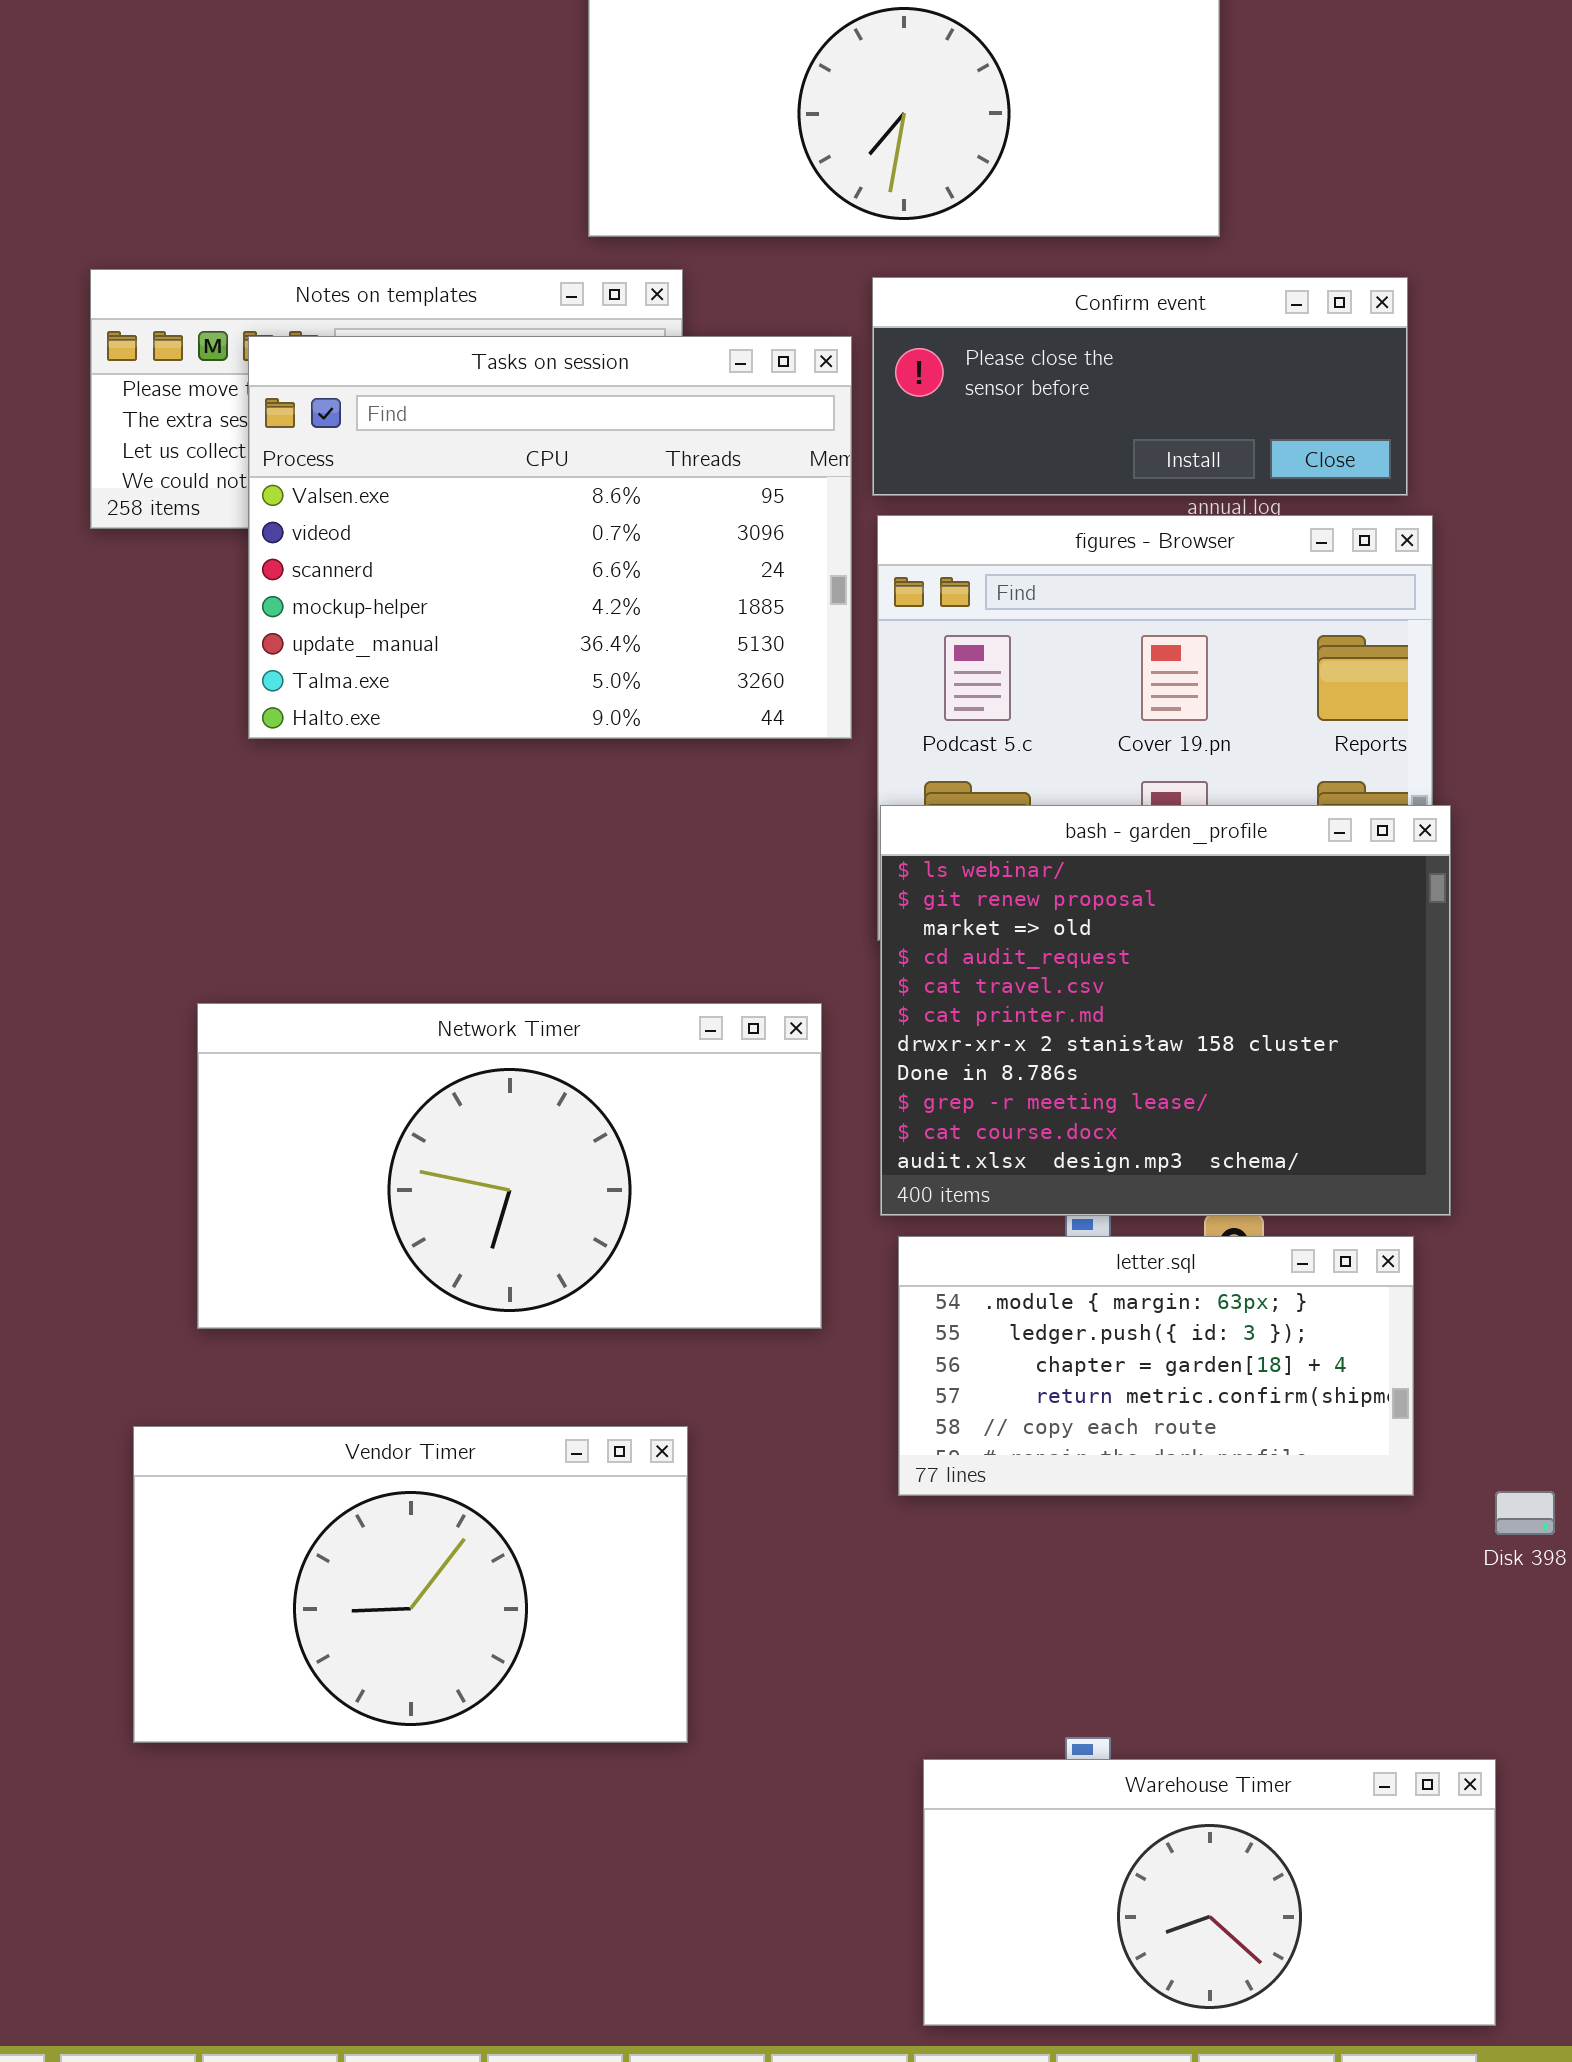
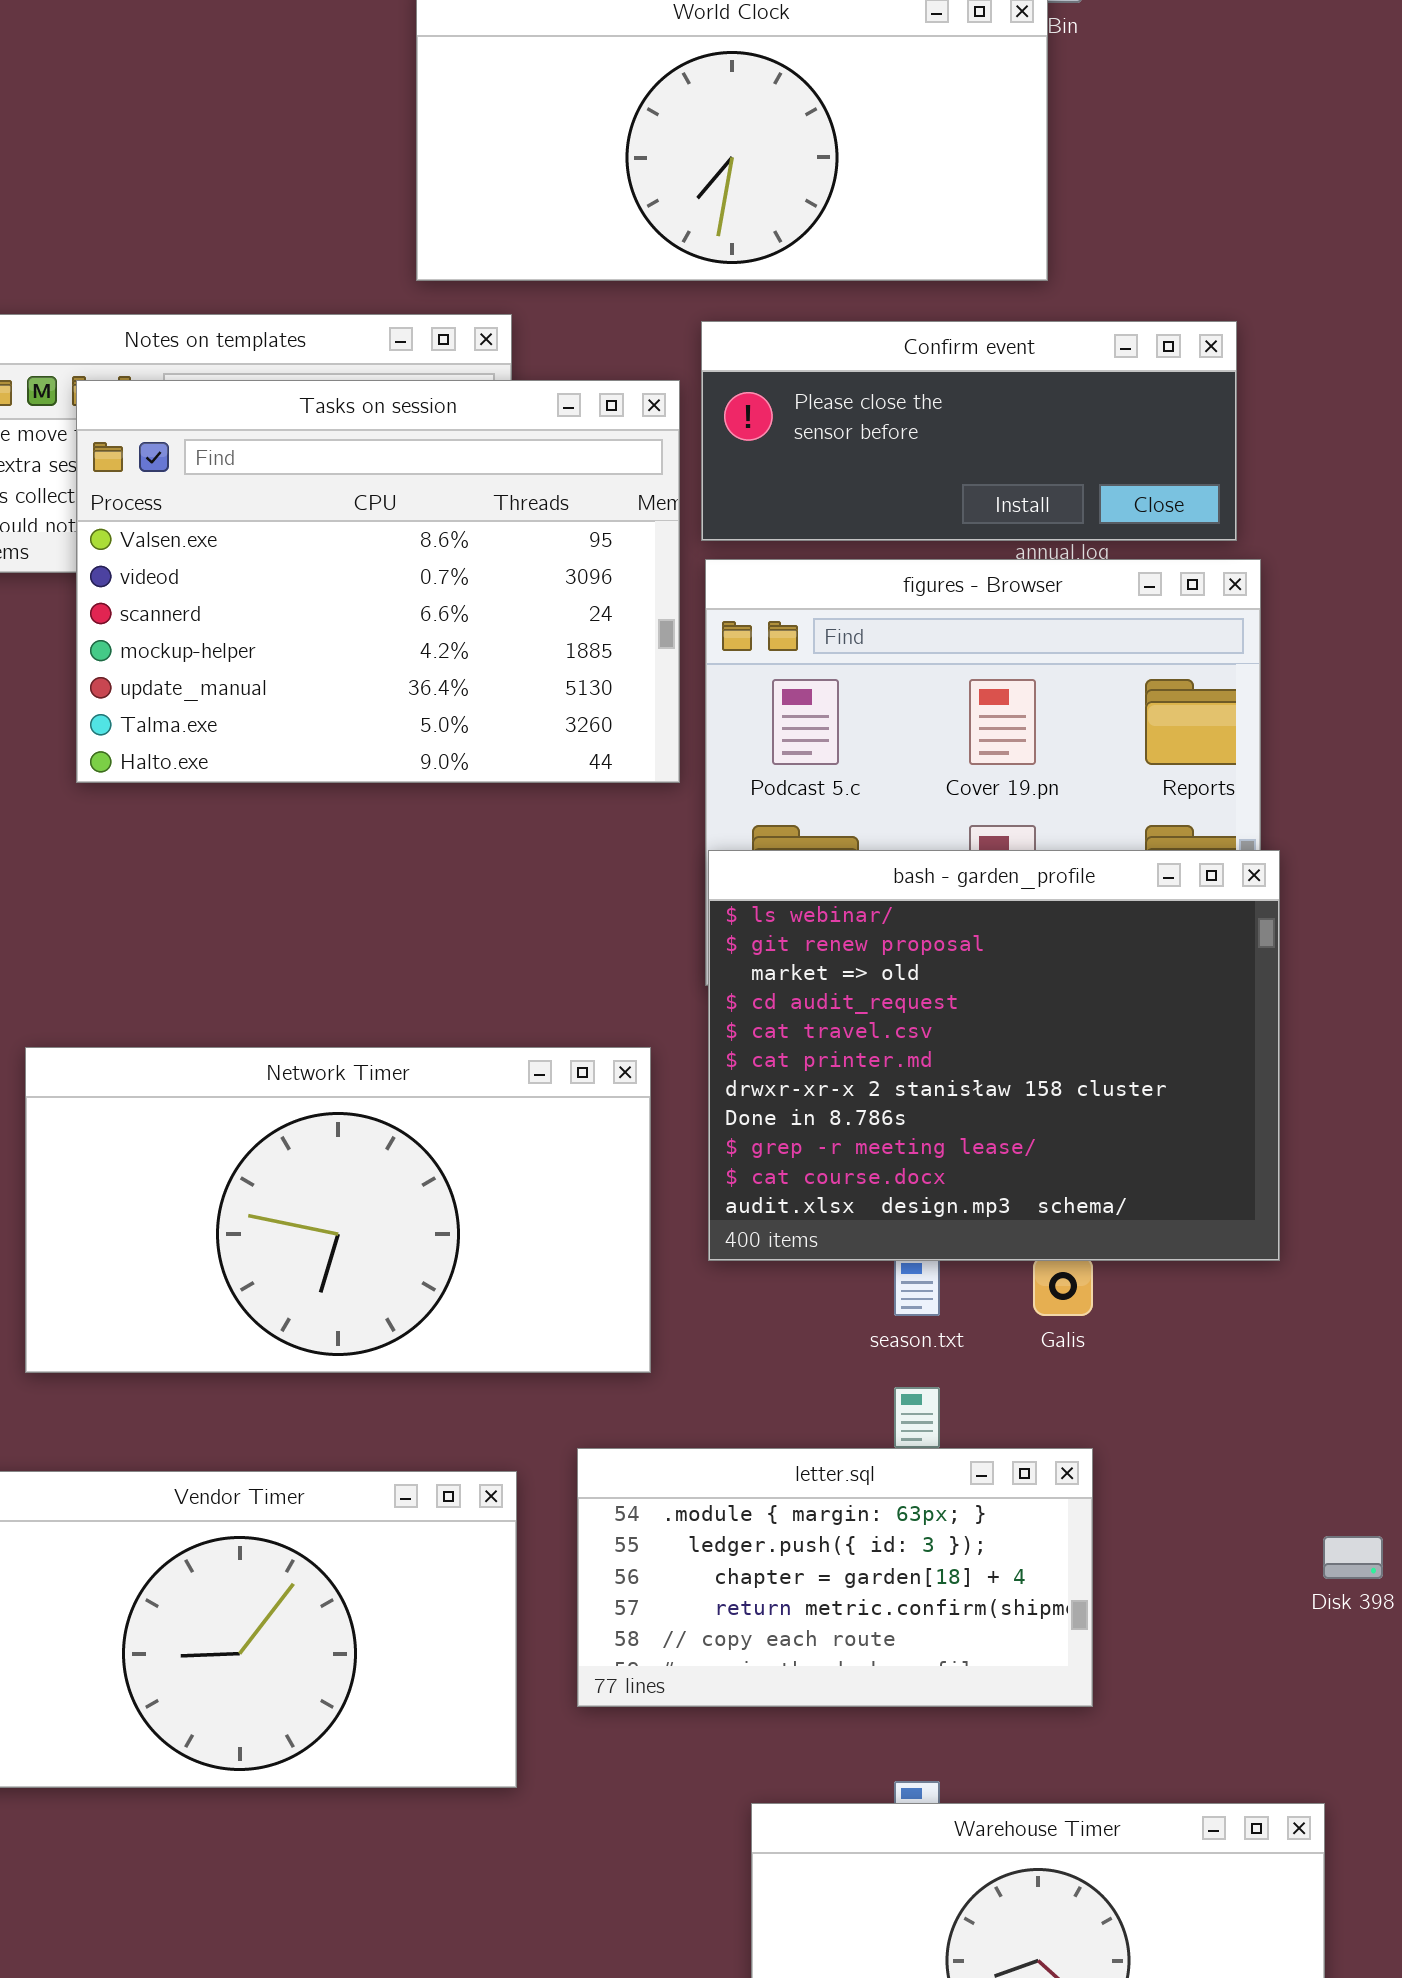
letter.sql: [898,1236,1414,1496] -> [577,1448,1093,1707], moved

